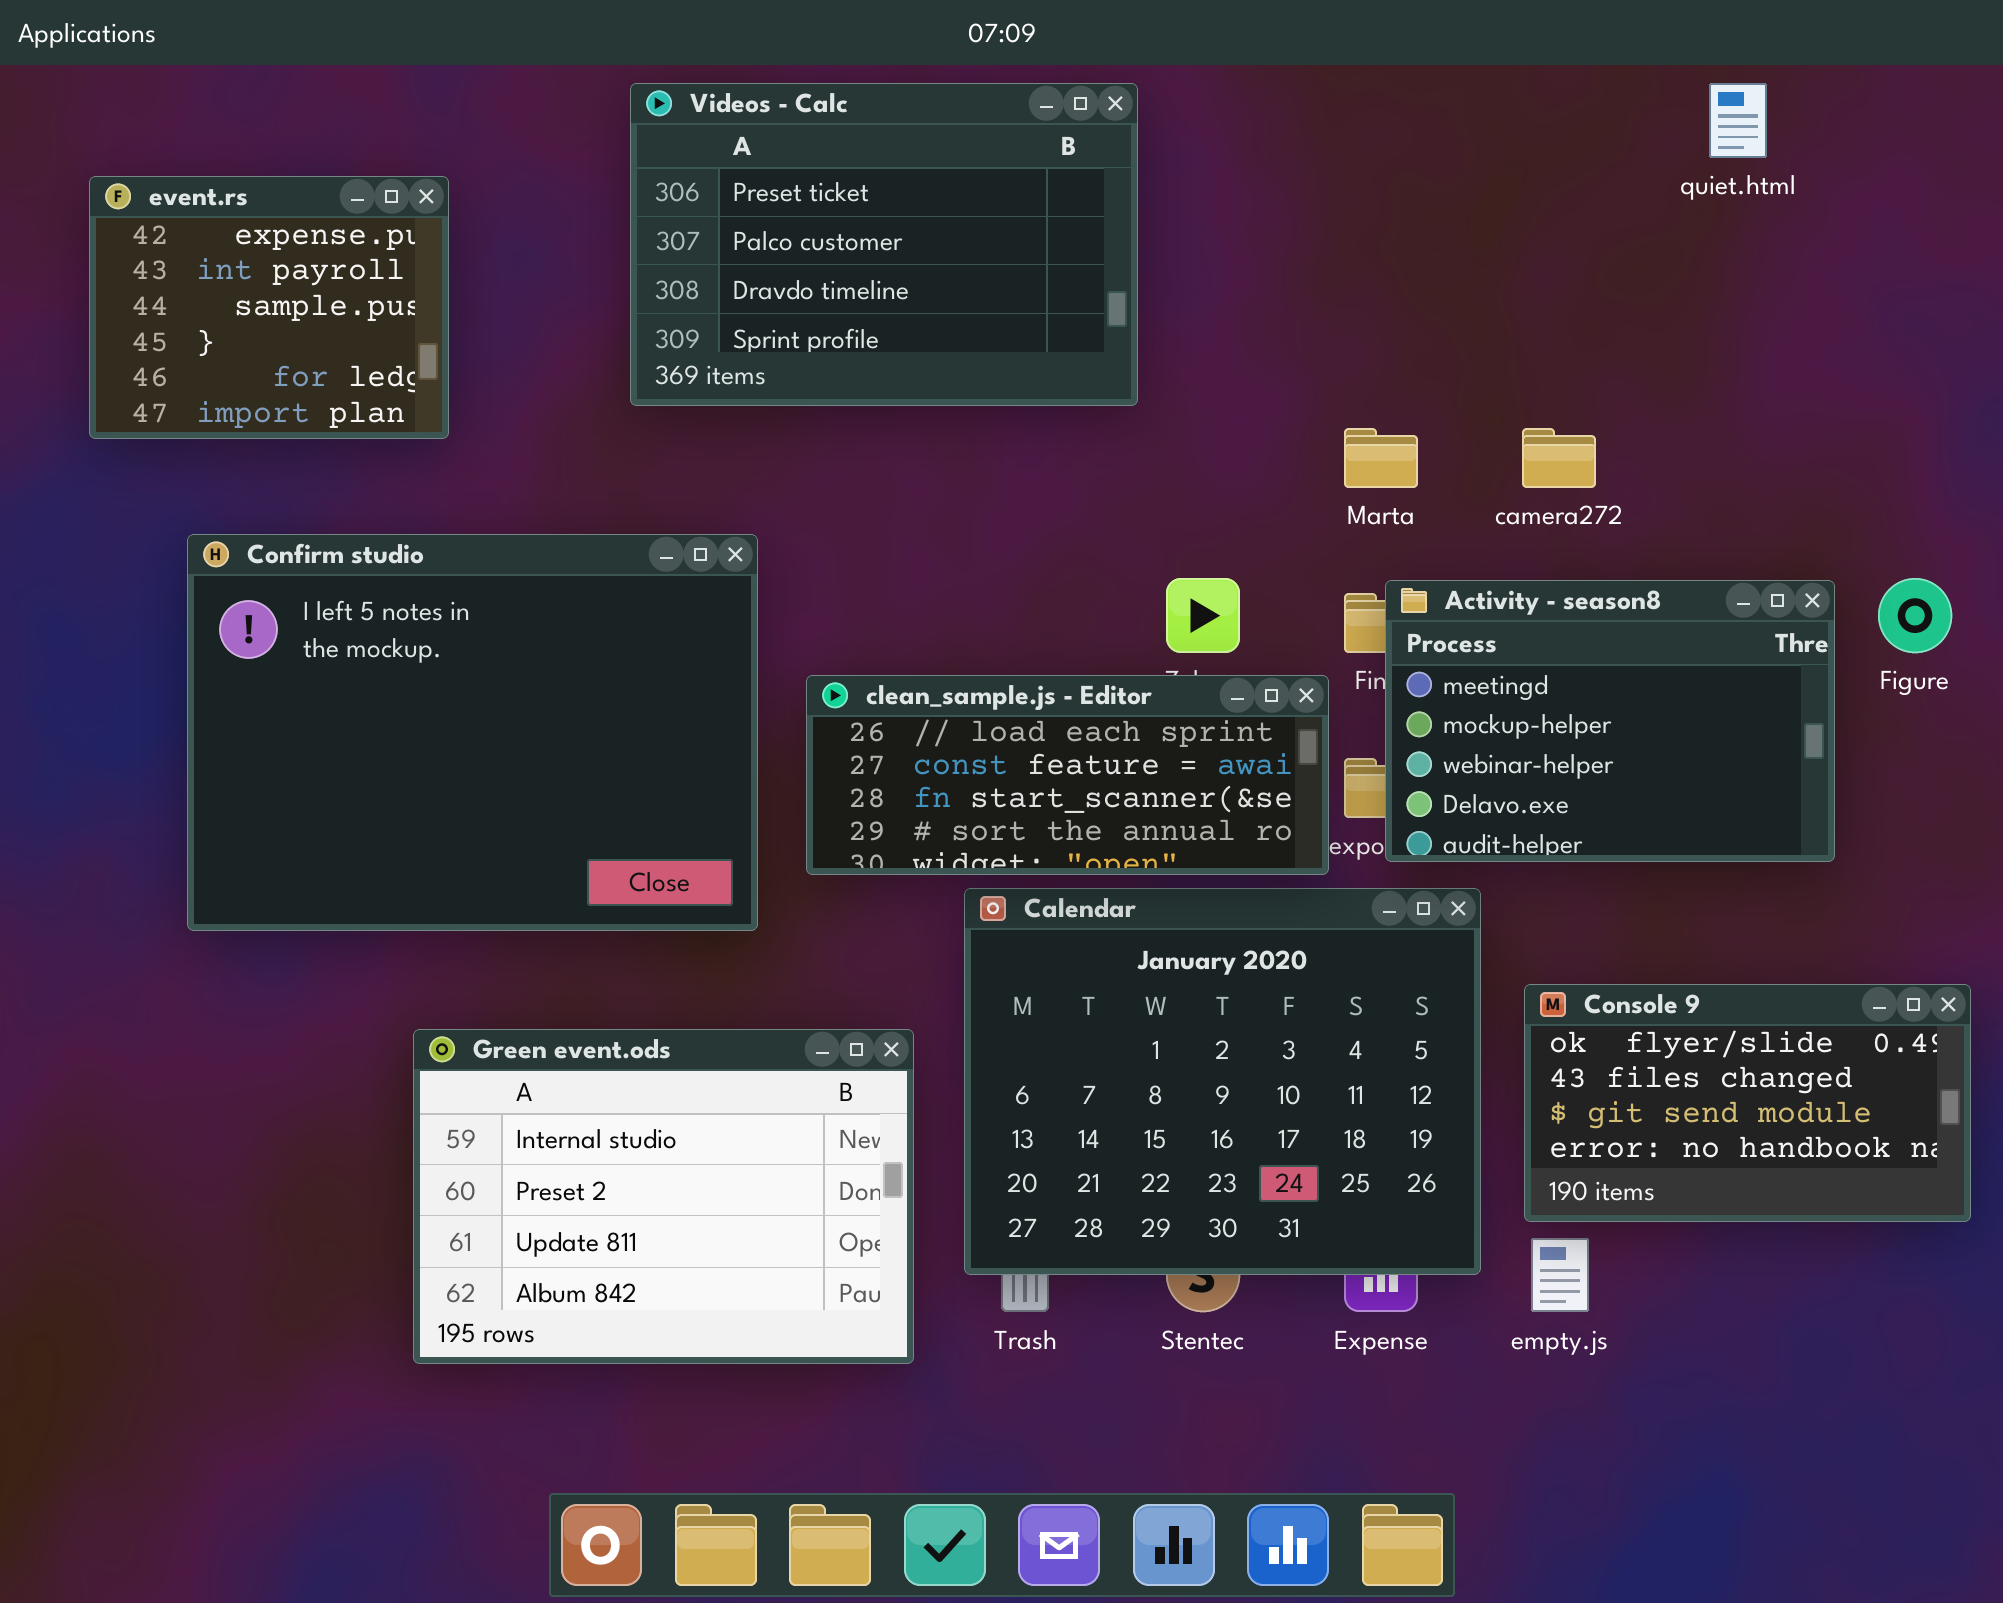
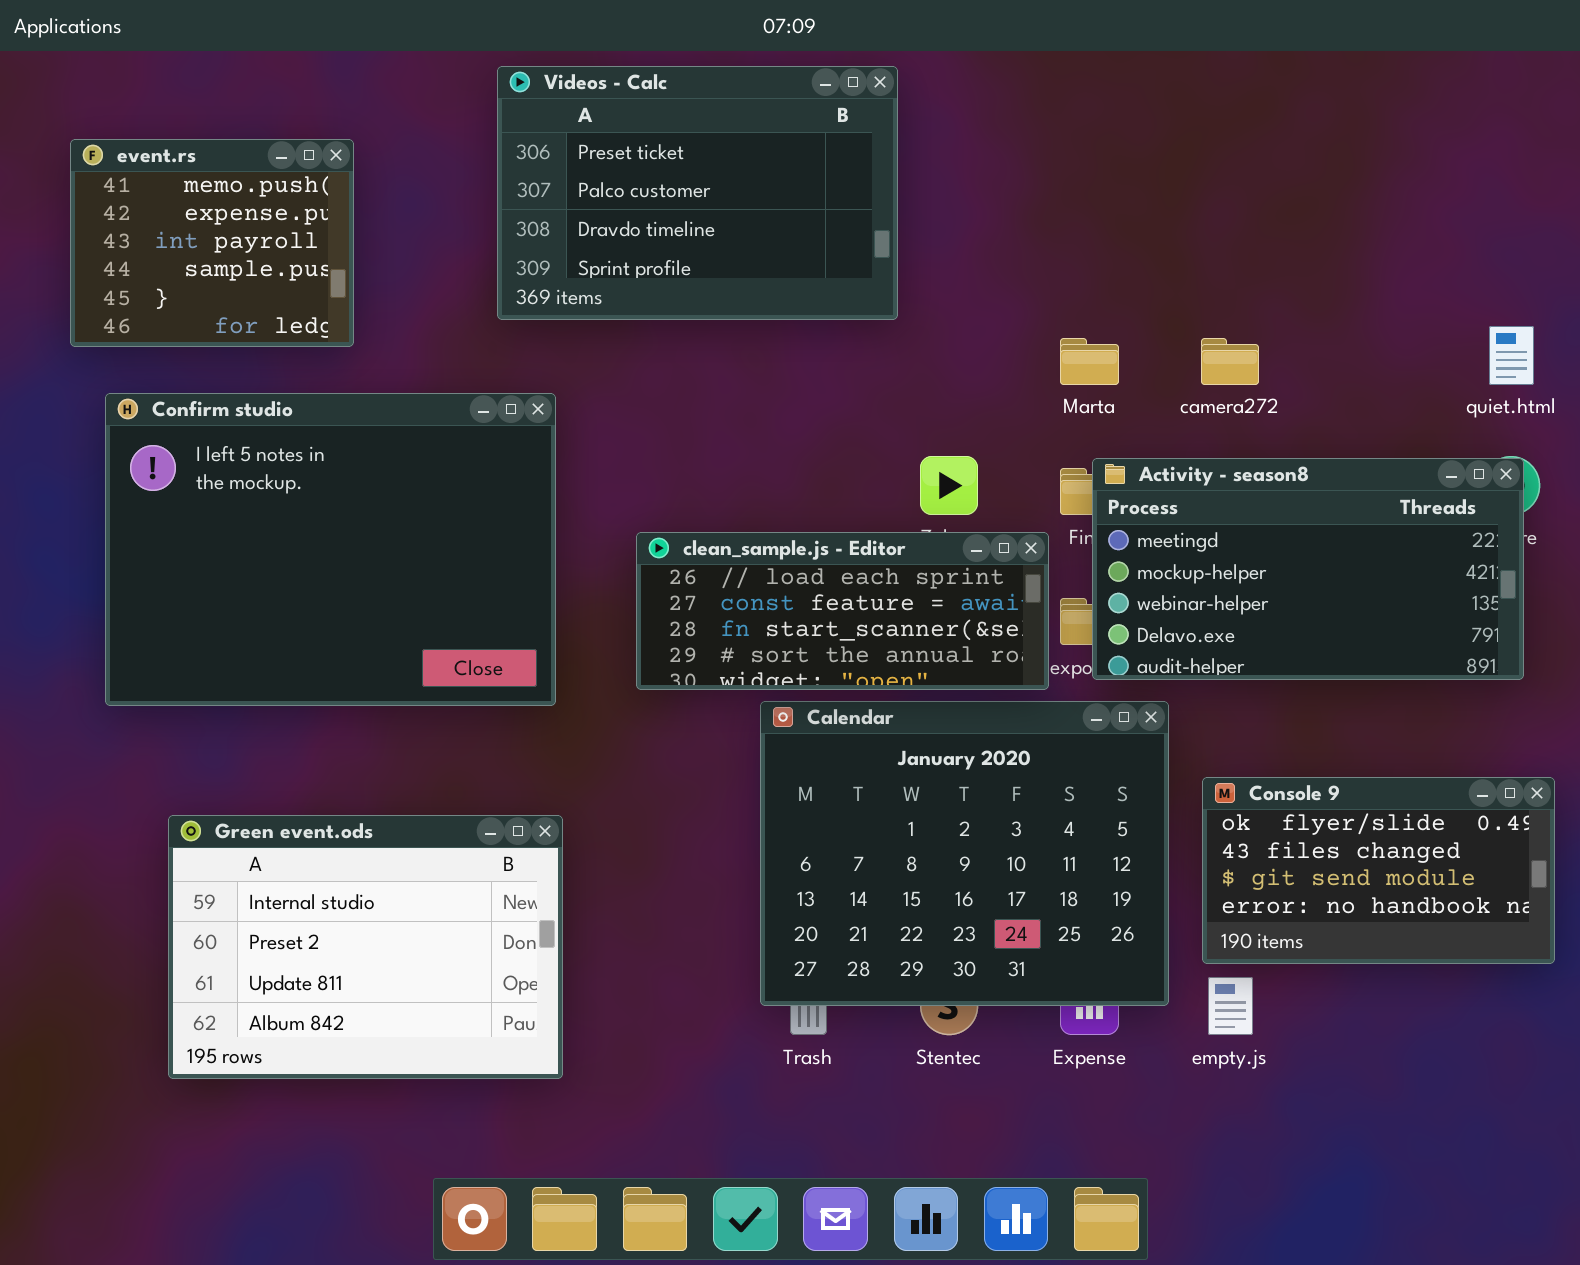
quiet.html: [1709,83,1767,158] -> [1489,326,1534,385], moved
event.rs: [89,176,449,439] -> [70,139,354,347], scrolled up 1 row
Confirm studio: [187,534,758,931] -> [105,393,556,706], moved
Activity - season8: [1385,580,1835,862] -> [1092,458,1524,680], resized
Green event.ods: [413,1029,914,1364] -> [168,815,563,1079], moved

